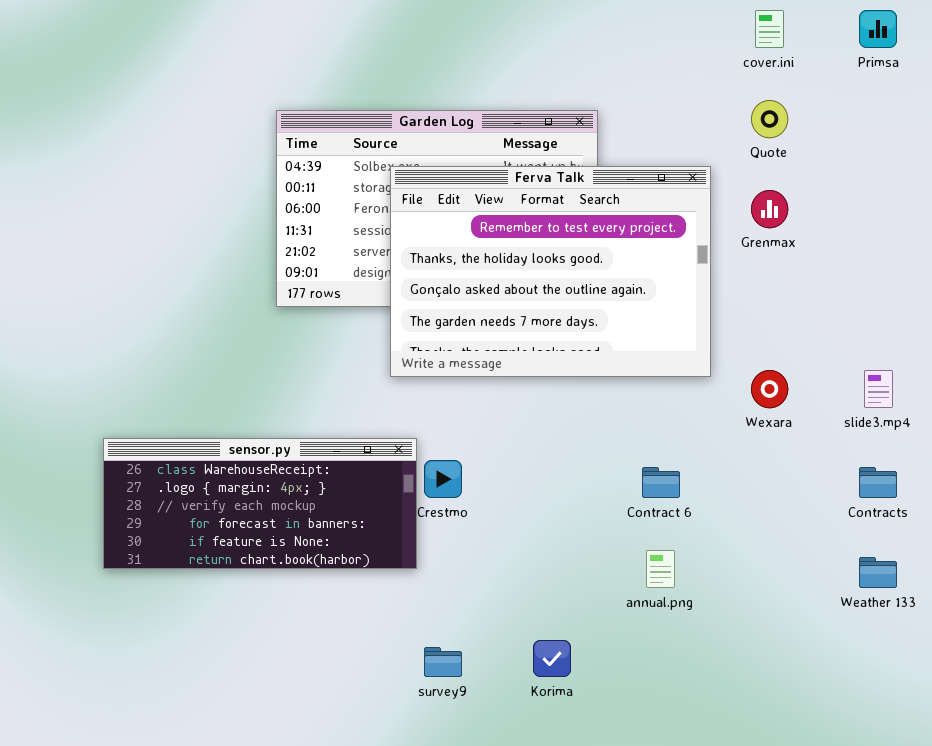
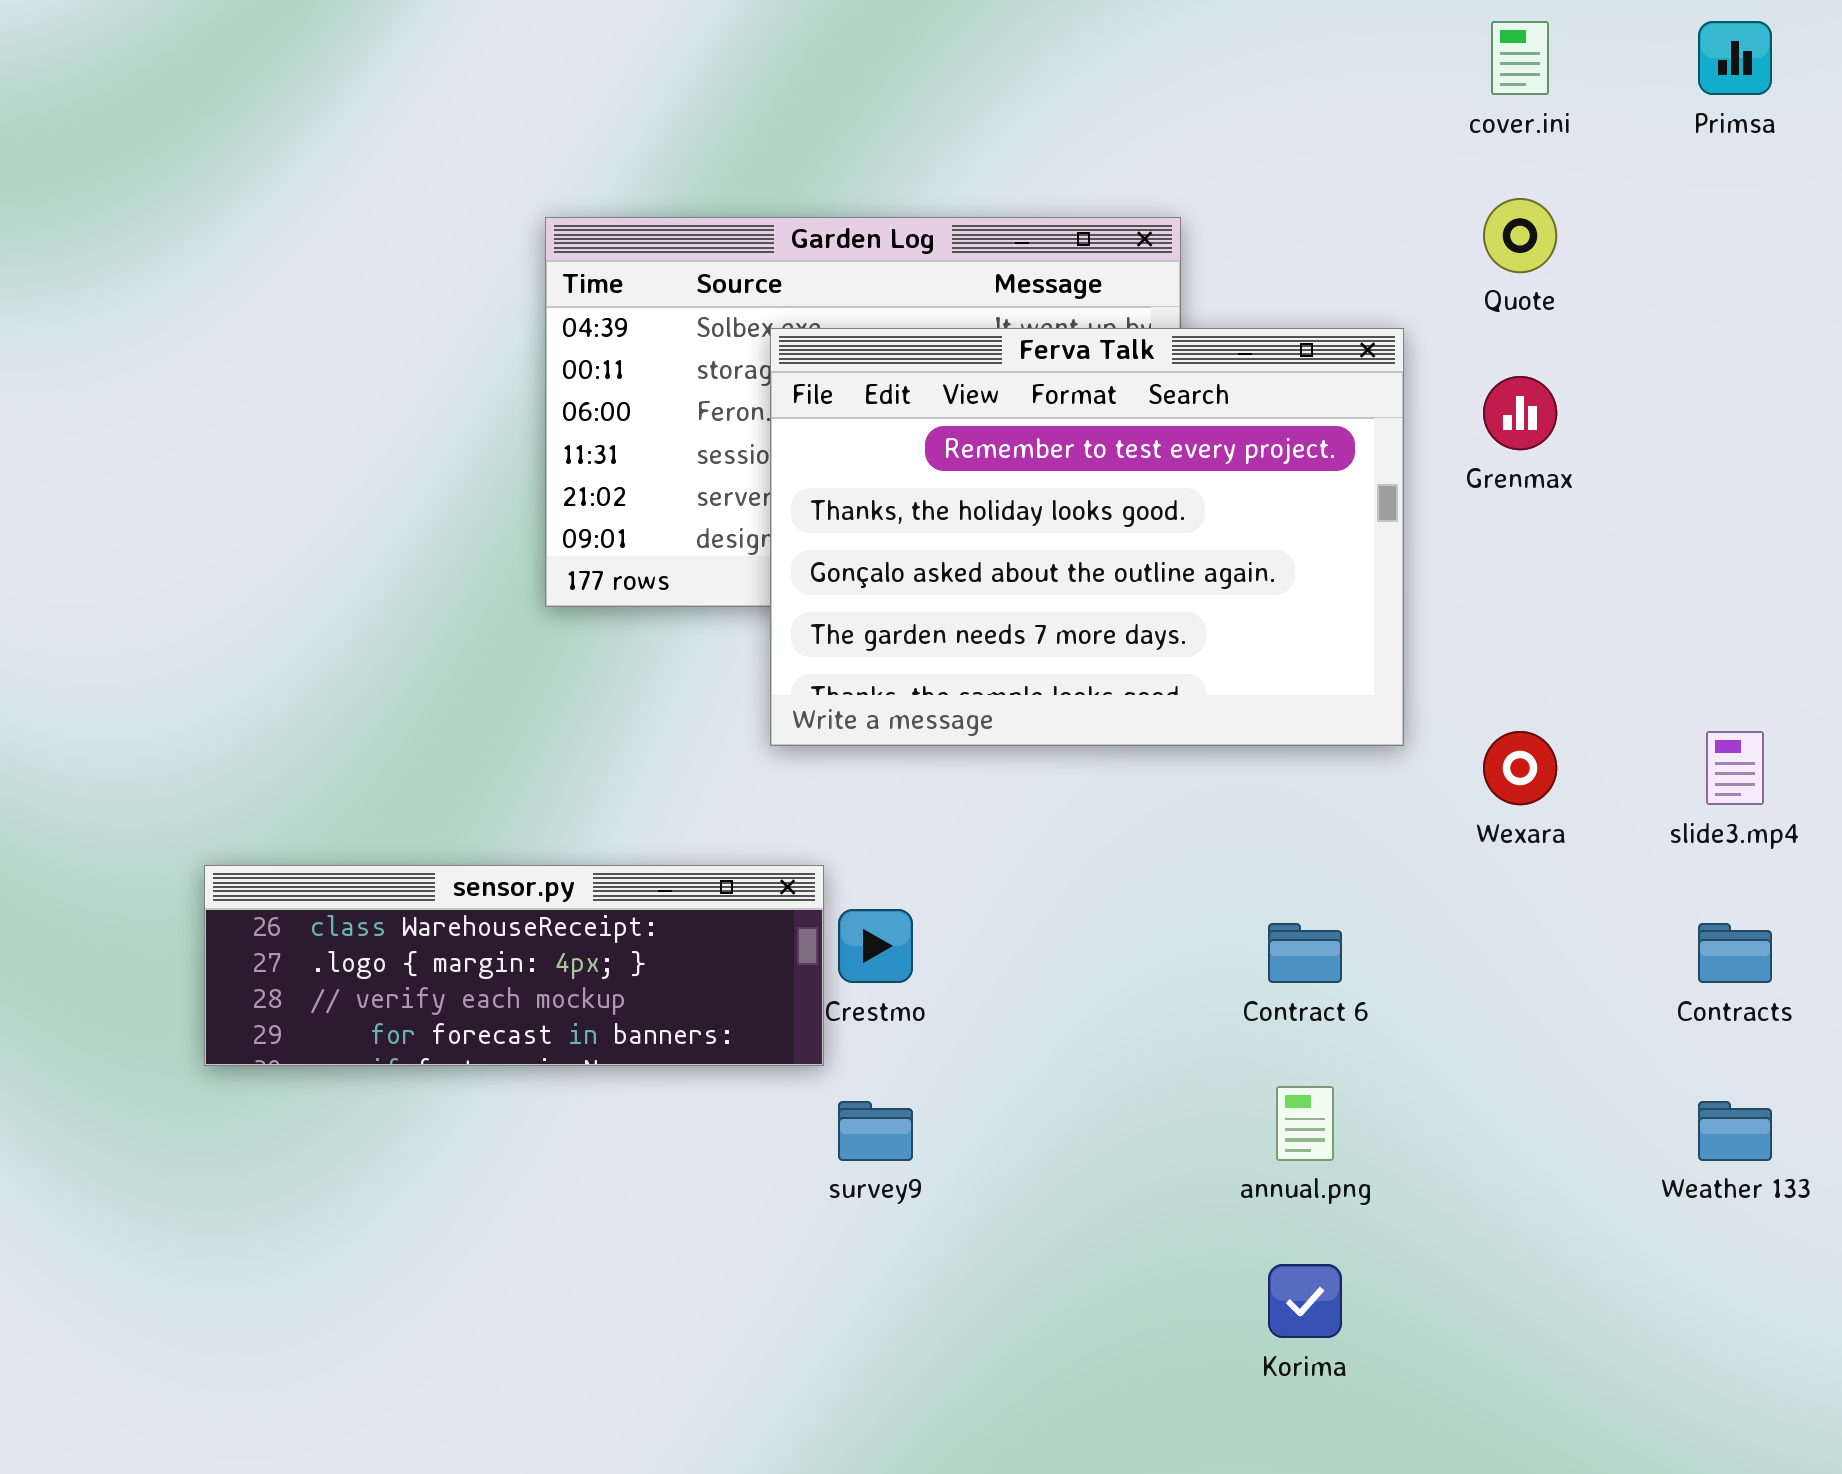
sensor.py: [103,438,417,569] -> [204,865,824,1066], resized
Korima: [533,640,571,677] -> [1268,1264,1342,1338], moved
survey9: [424,647,462,677] -> [838,1101,913,1161], moved

